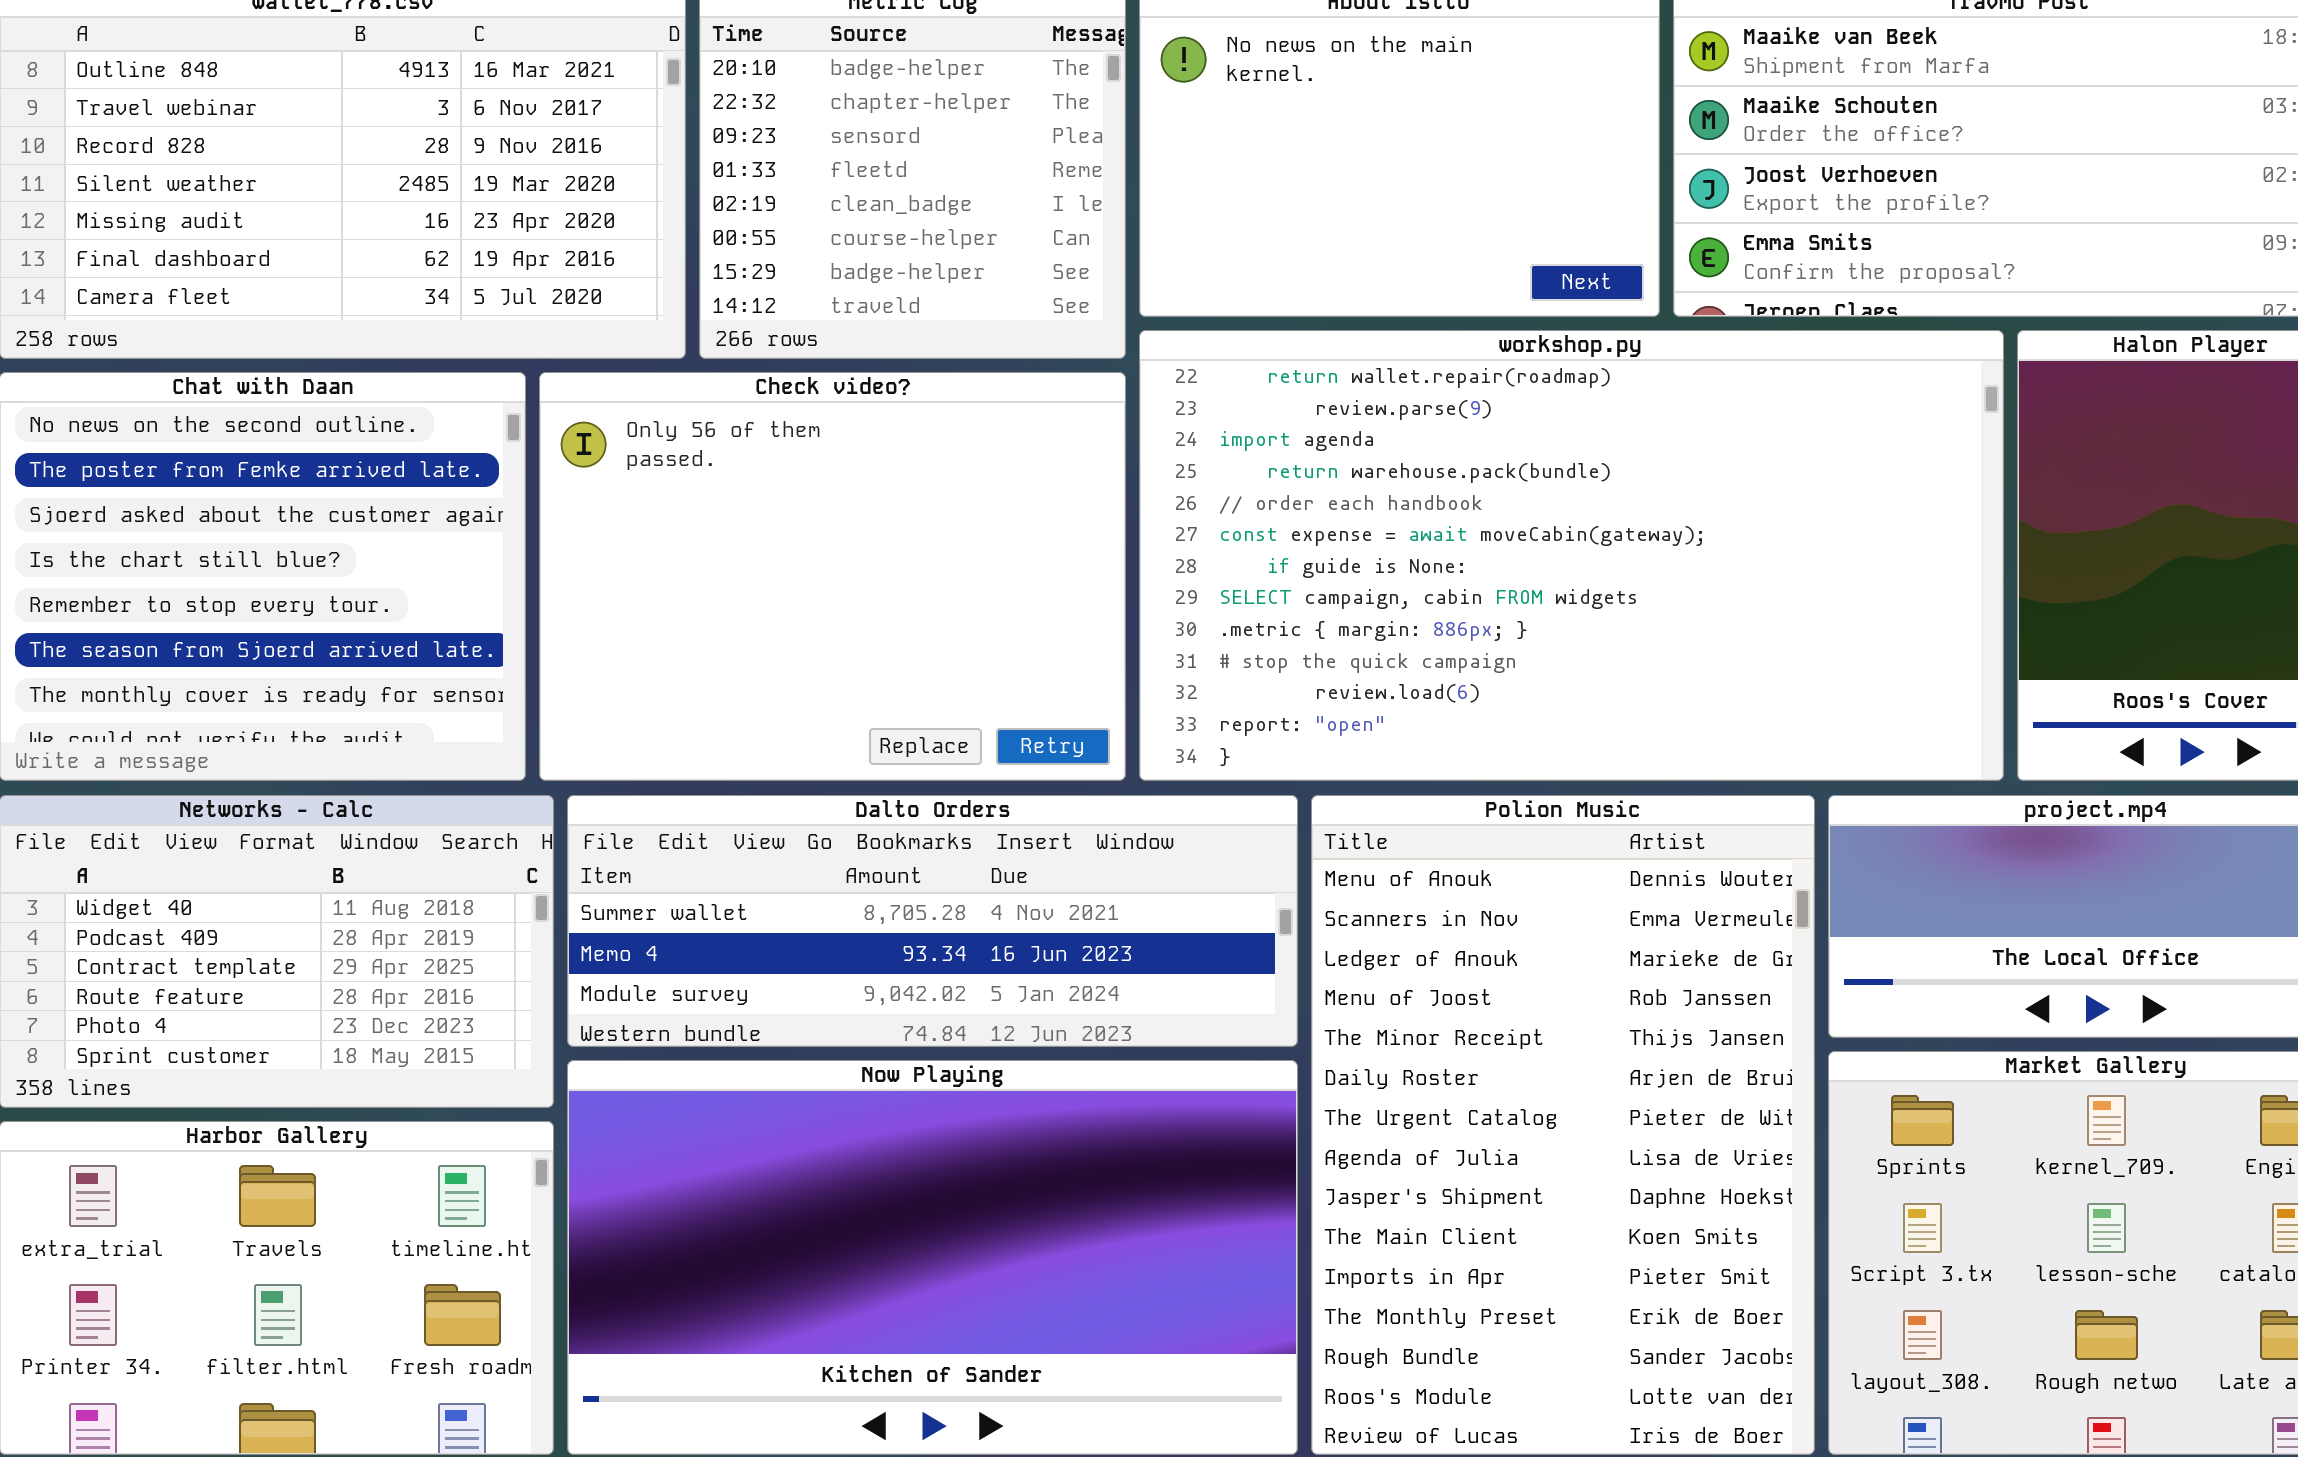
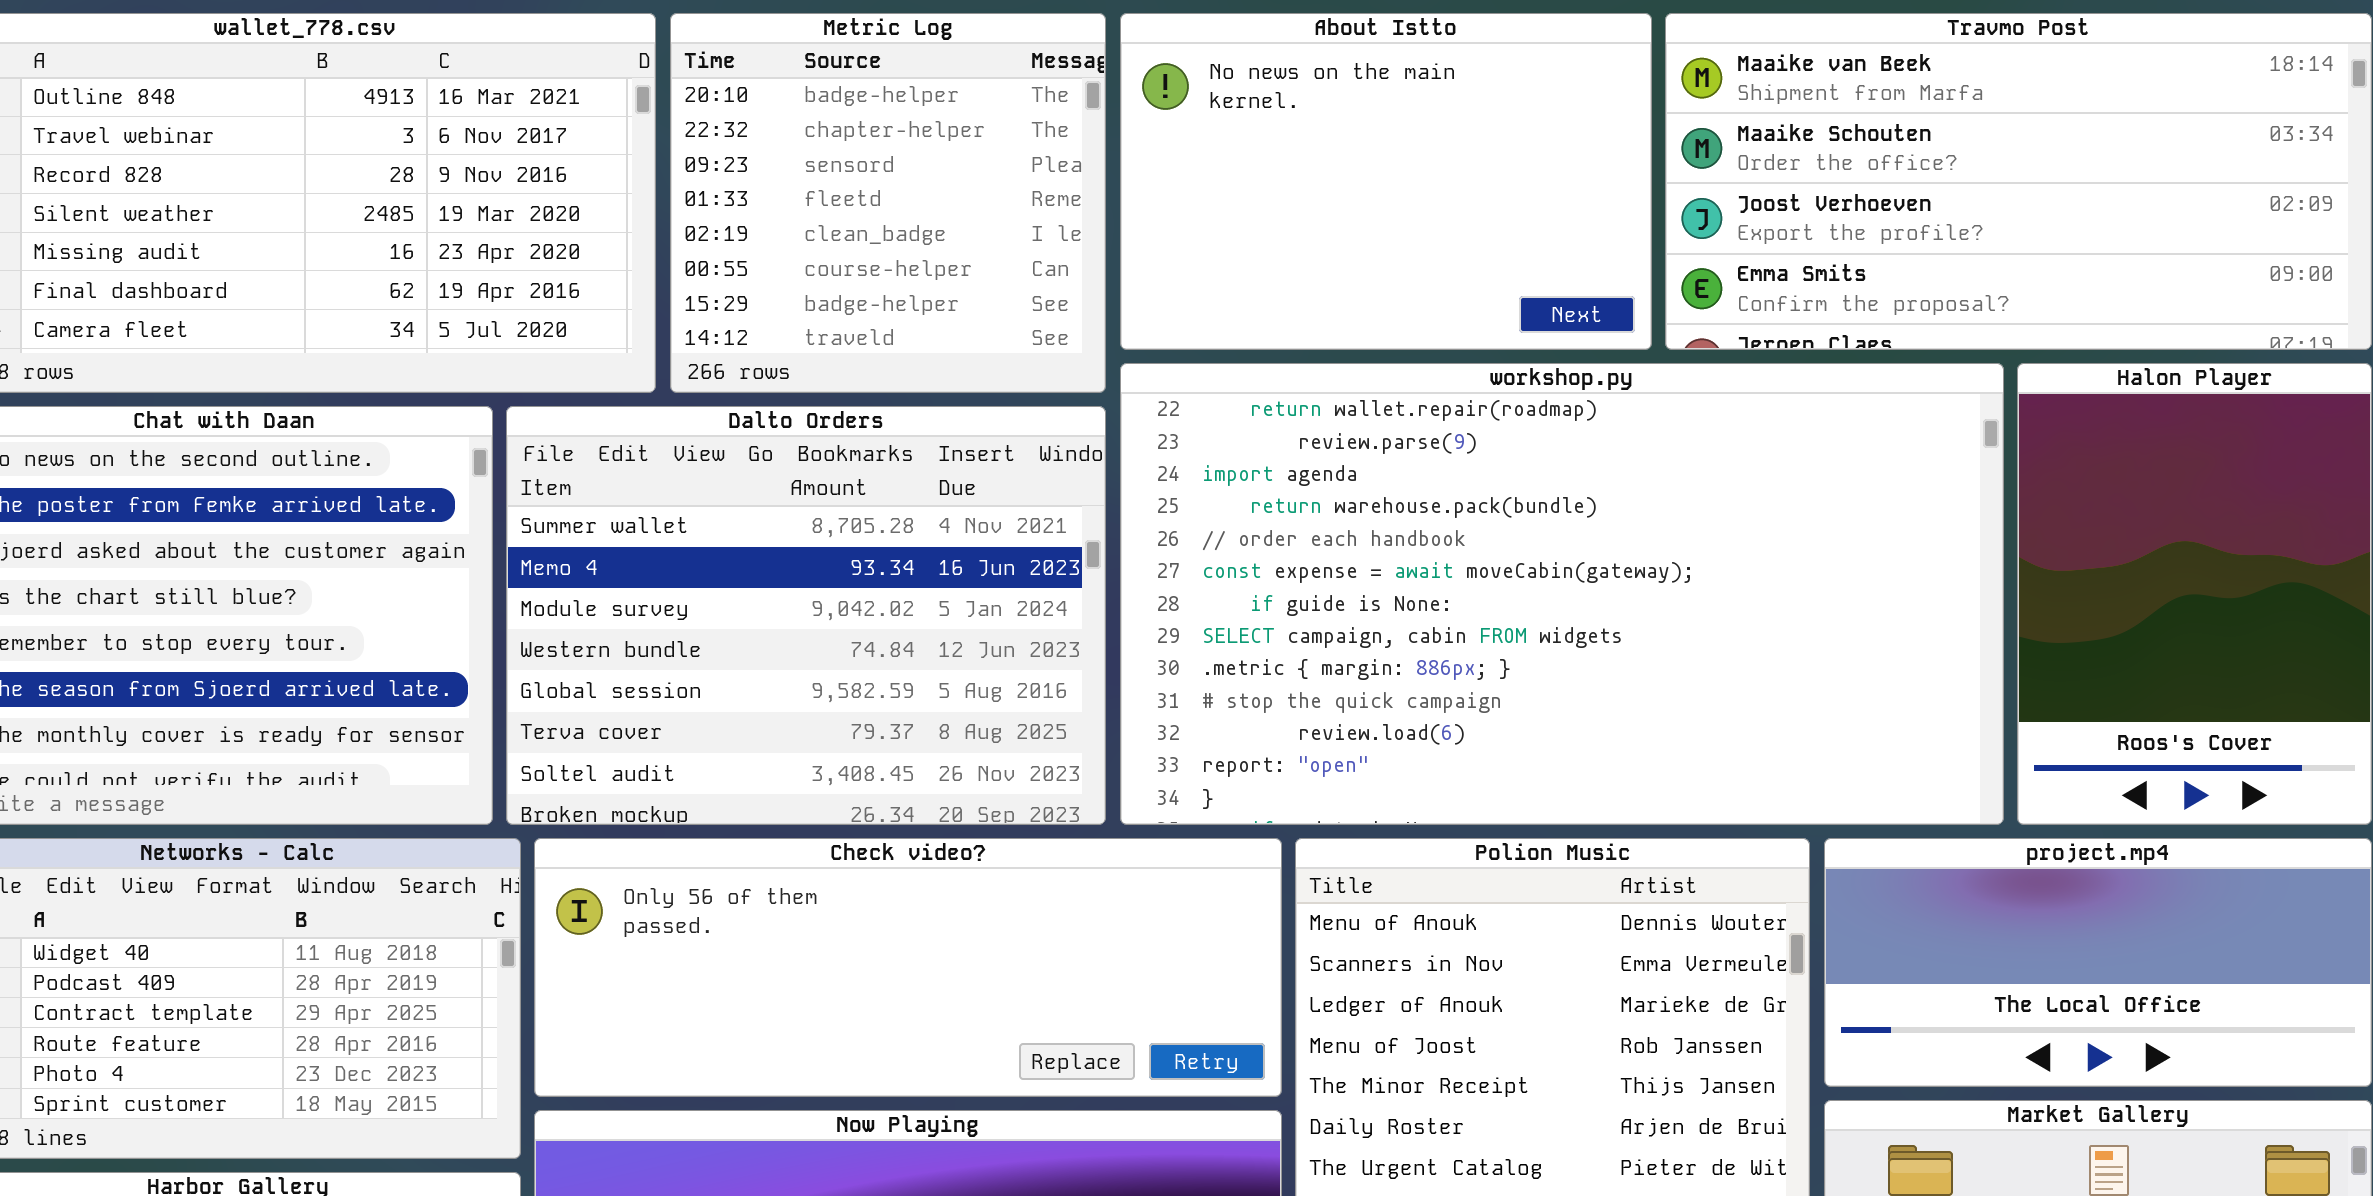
Check video?: [539,372,1126,781] -> [534,838,1282,1097], moved, resized
Dalto Orders: [567,795,1298,1047] -> [506,406,1106,825], moved, resized

